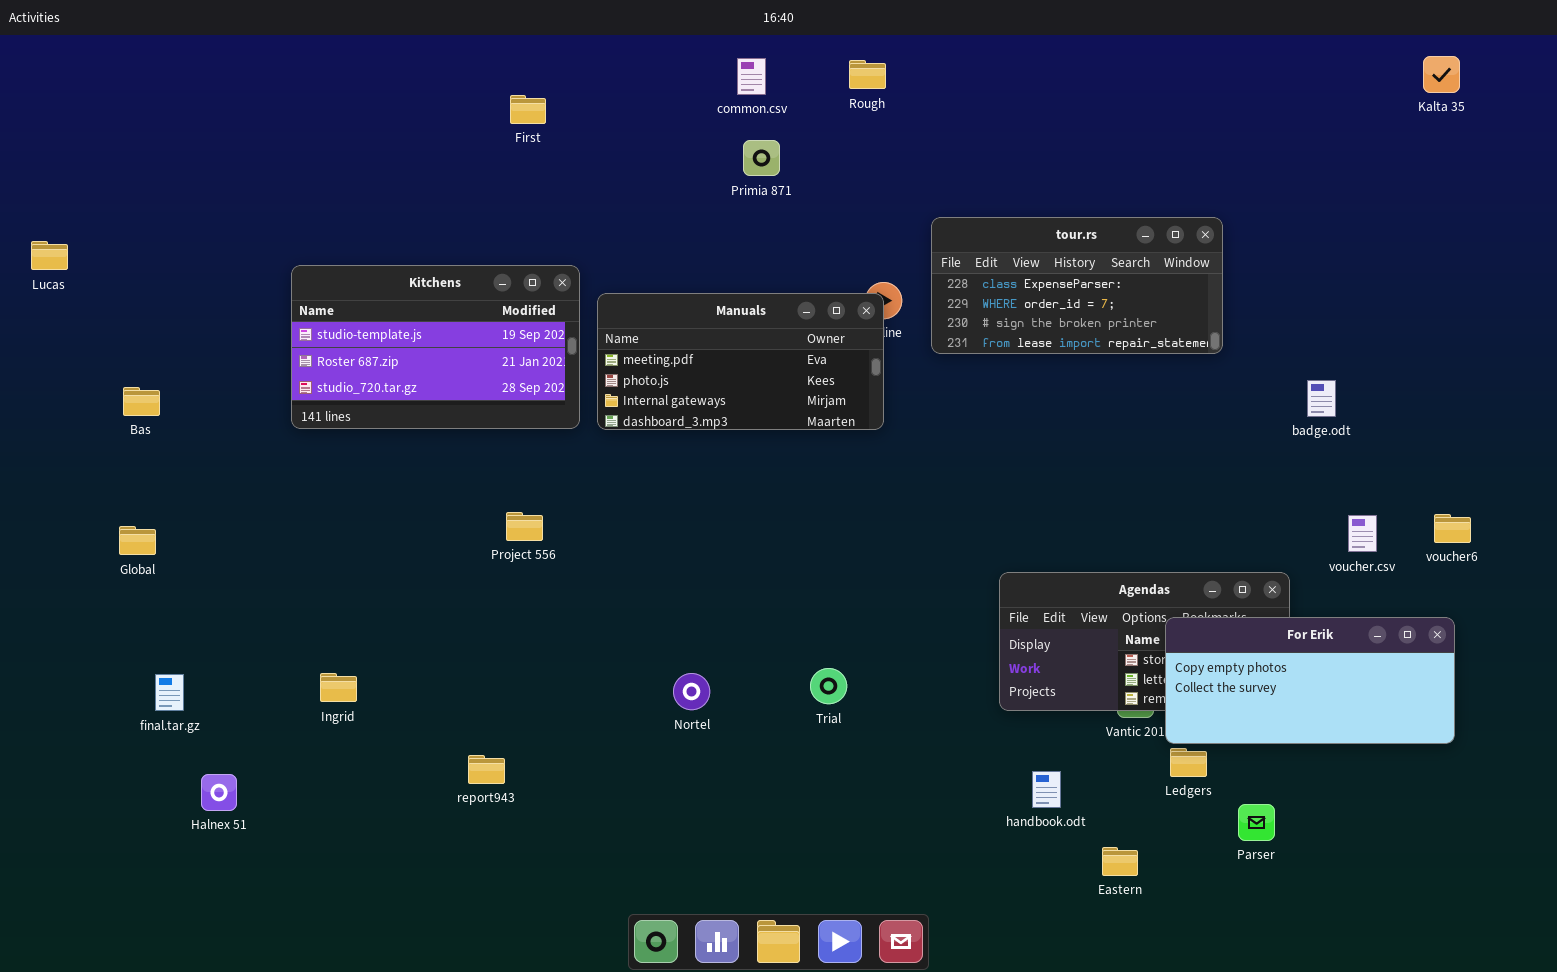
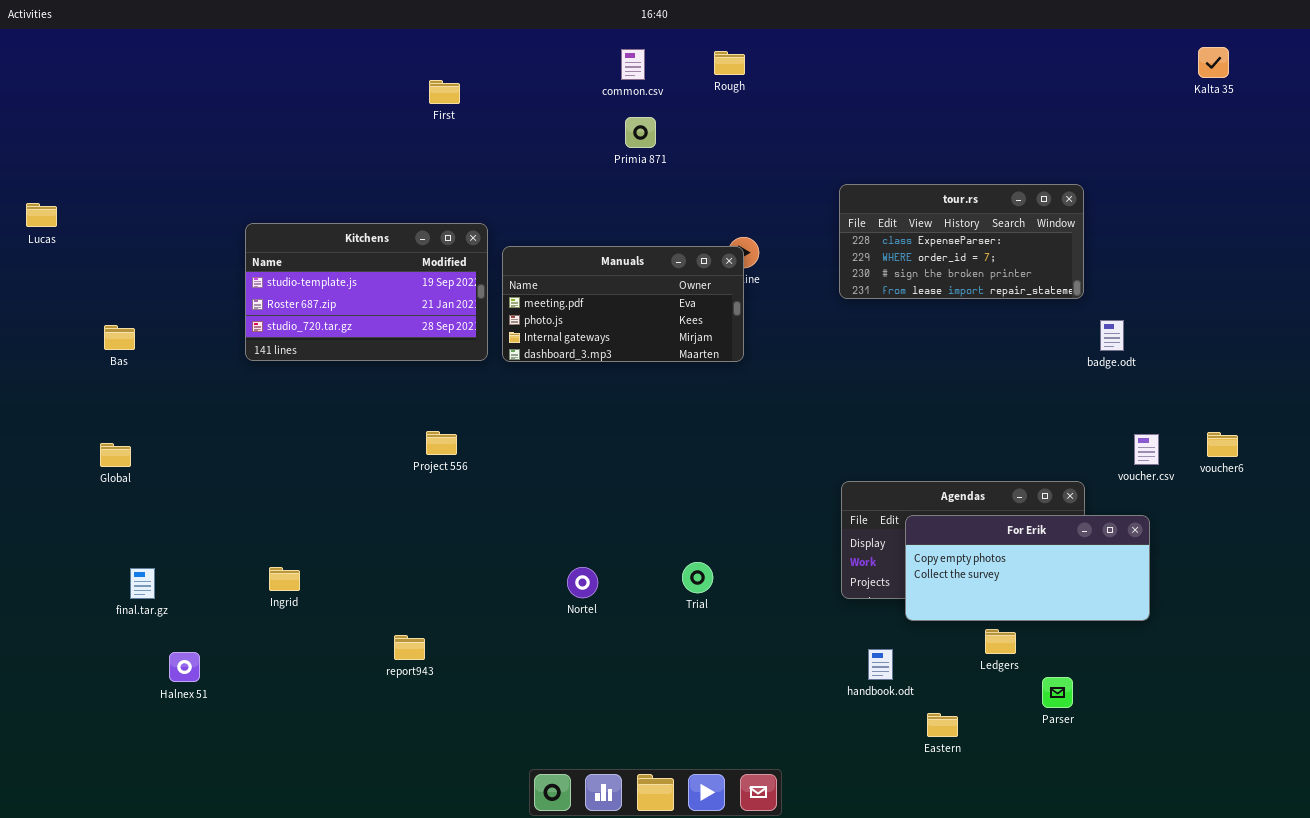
tour.rs: [931,217,1223,354] -> [839,184,1084,299], moved
For Erik: [1165,617,1455,744] -> [905,515,1150,621], moved

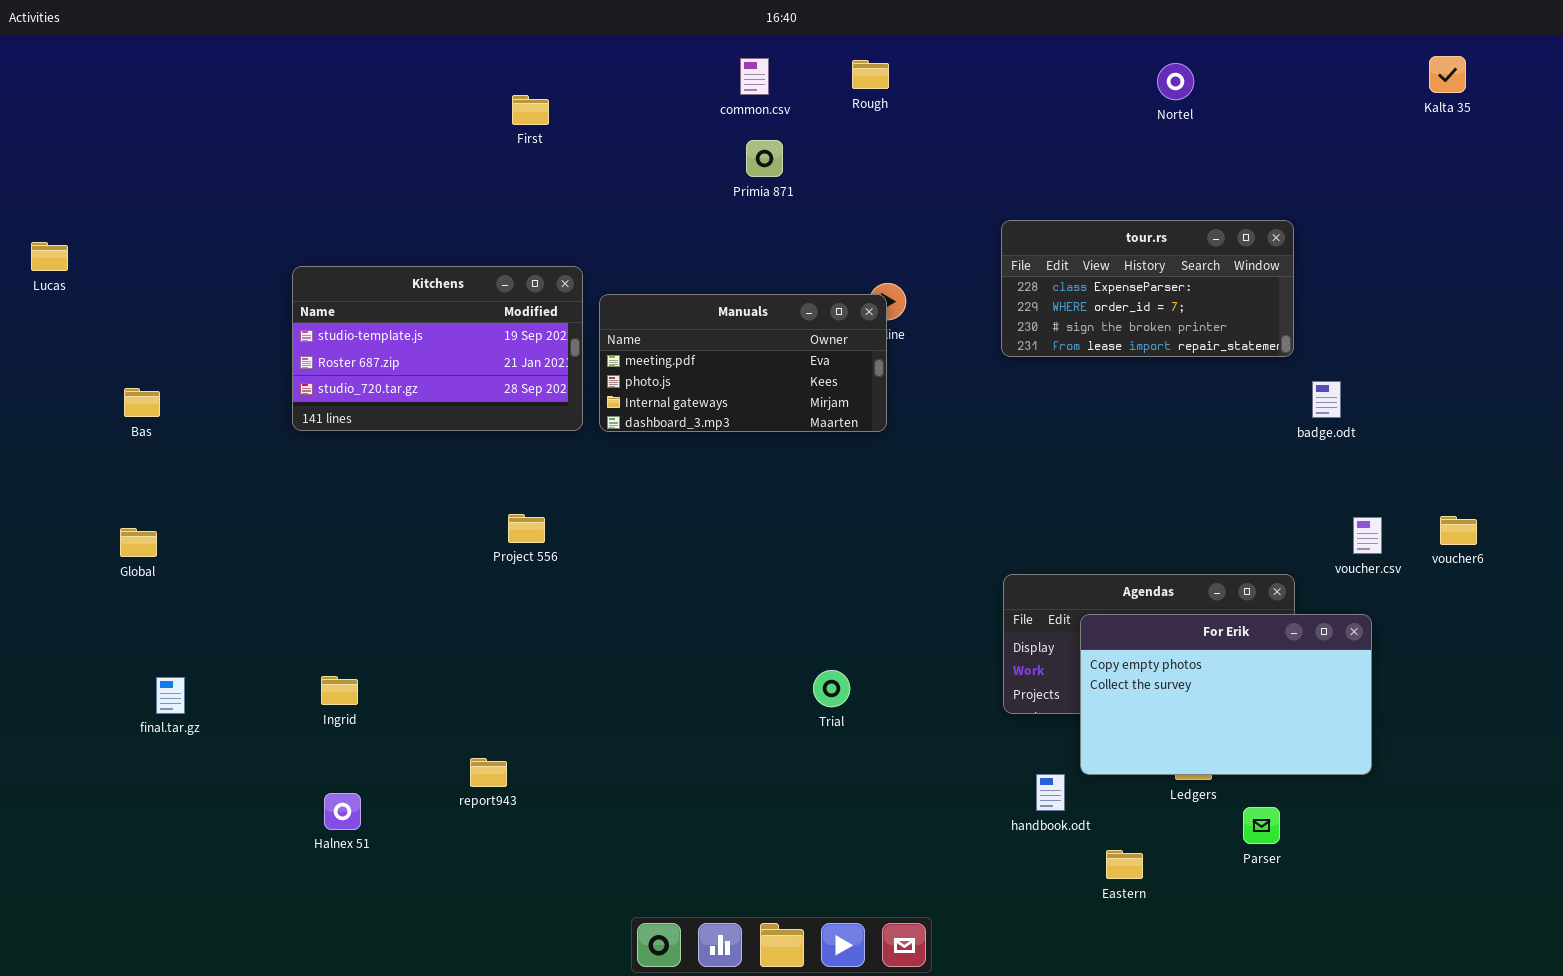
For Erik: [905,515,1150,621] -> [1080,614,1372,775], resized
Nortel: [567,567,598,598] -> [1157,63,1194,100], moved
Halnex 51: [169,652,200,682] -> [324,793,361,830], moved

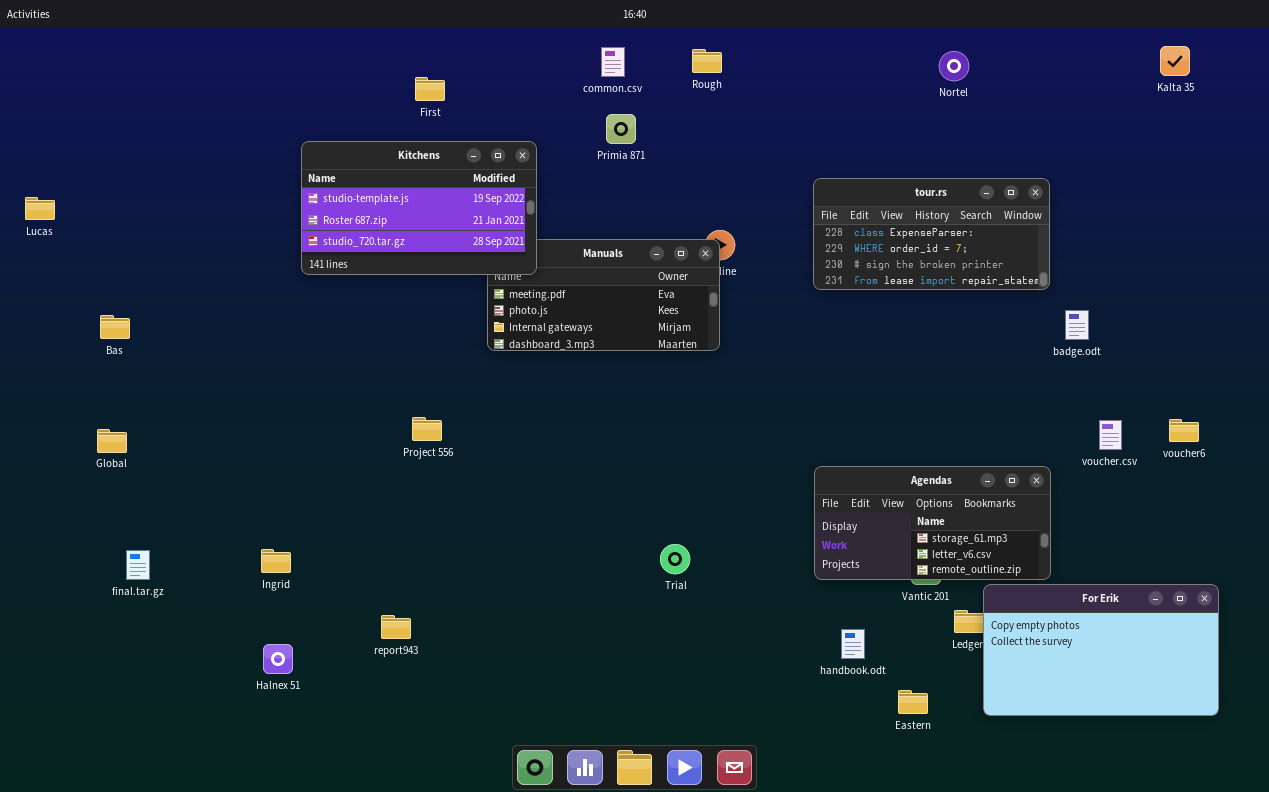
Kitchens: [292,266,583,431] -> [301,141,537,275], moved
For Erik: [1080,614,1372,775] -> [983,584,1219,716], moved

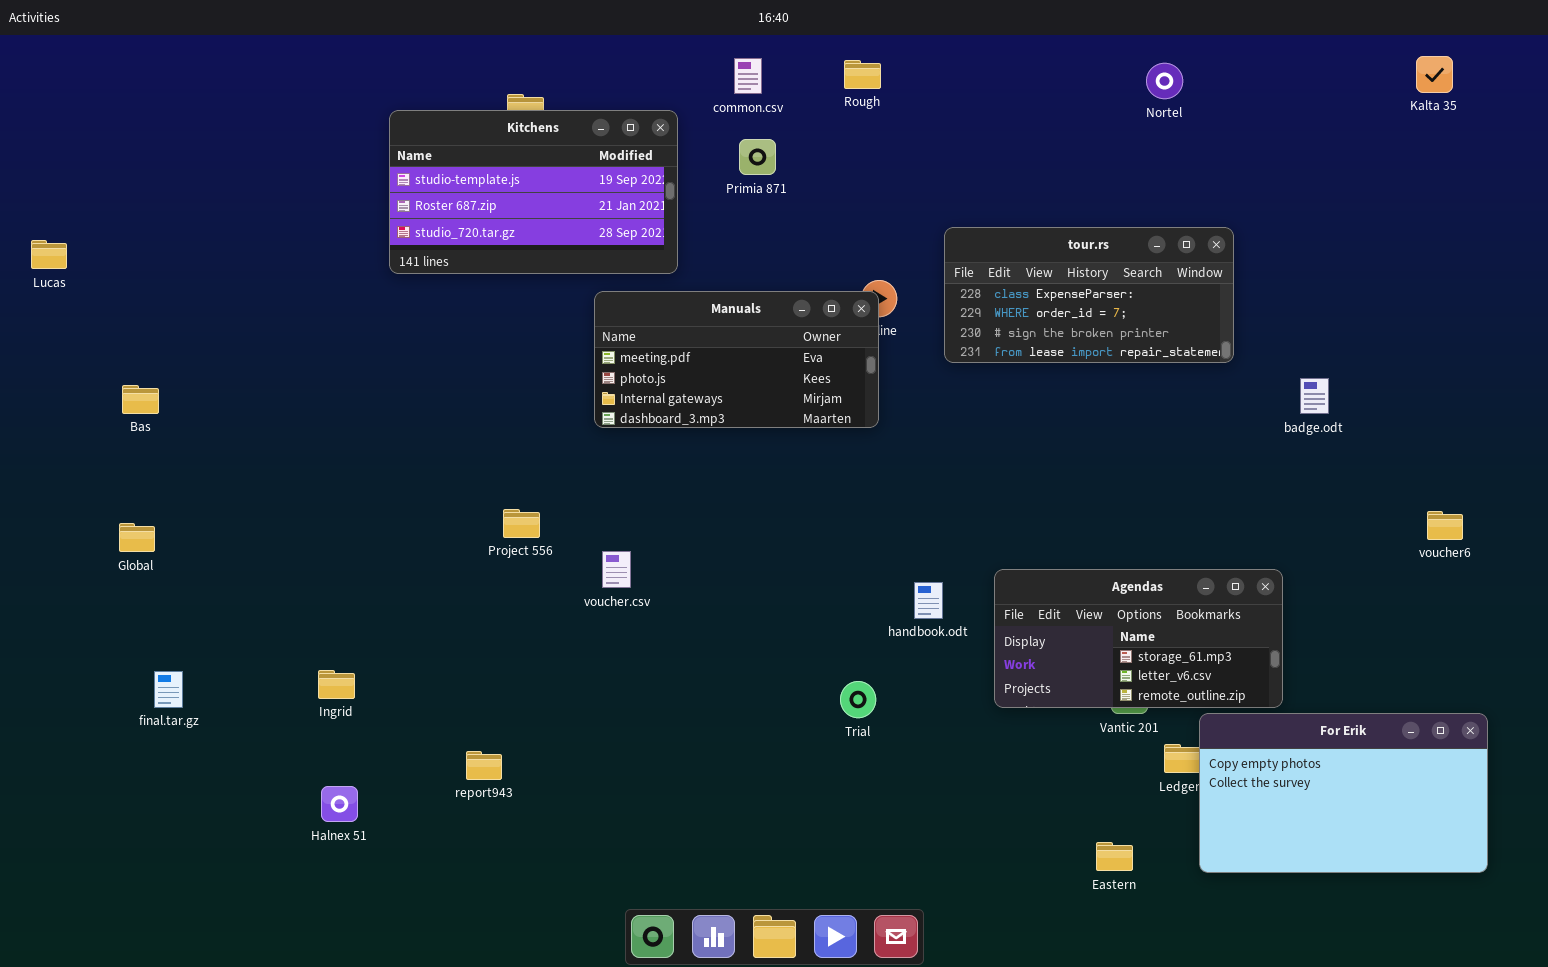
Kitchens: [301,141,537,275] -> [389,110,678,274], moved
tour.rs: [813,178,1050,290] -> [944,227,1234,363], moved
voucher.csv: [1099,420,1122,450] -> [602,551,631,588], moved
Trial: [660,544,690,574] -> [840,681,876,718], moved
handbook.odt: [841,629,865,659] -> [914,582,943,619], moved

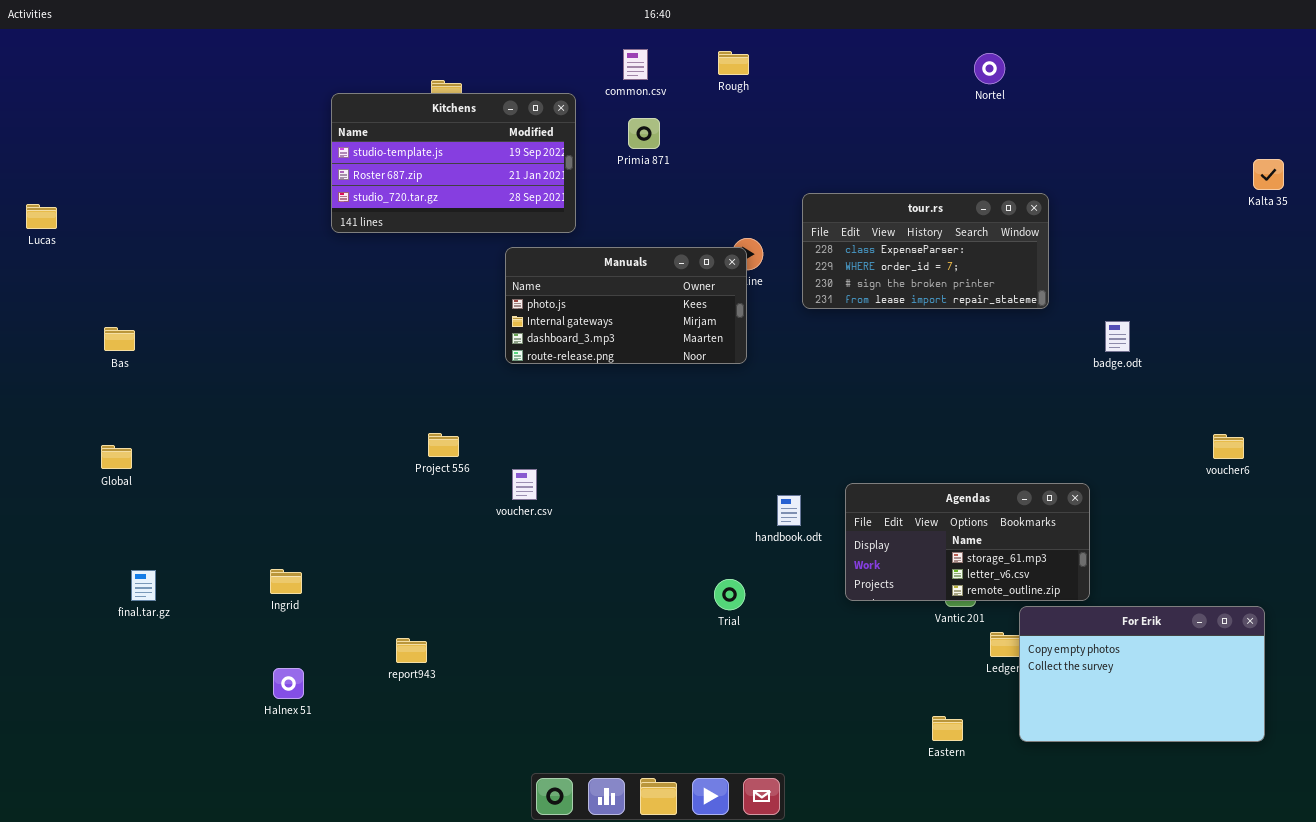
Kalta 35: [1416,56,1453,93] -> [1253,159,1284,190], moved
Manuals: [594,291,879,428] -> [505,247,747,364], scrolled down 1 row

